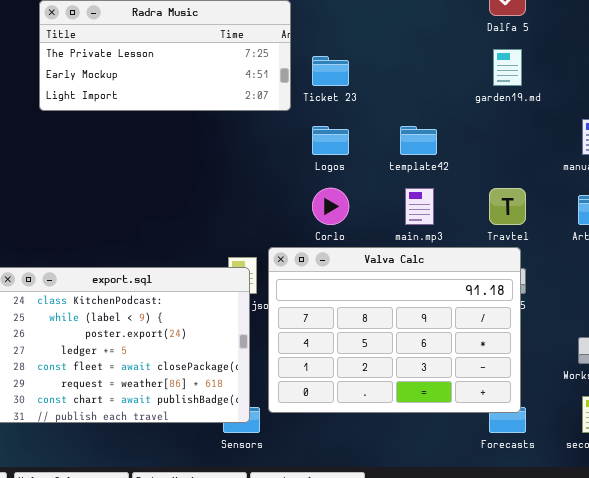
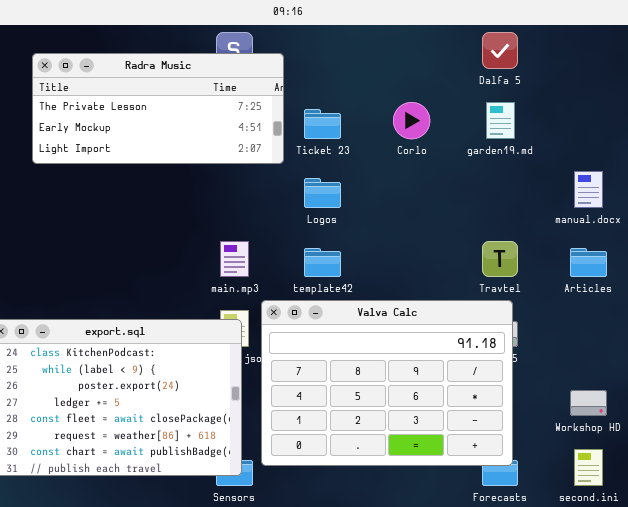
template42: [400,126,437,155] -> [304,248,341,277], moved
Corlo: [312,188,349,225] -> [393,102,430,139], moved
main.mp3: [405,188,434,225] -> [220,241,249,277], moved

